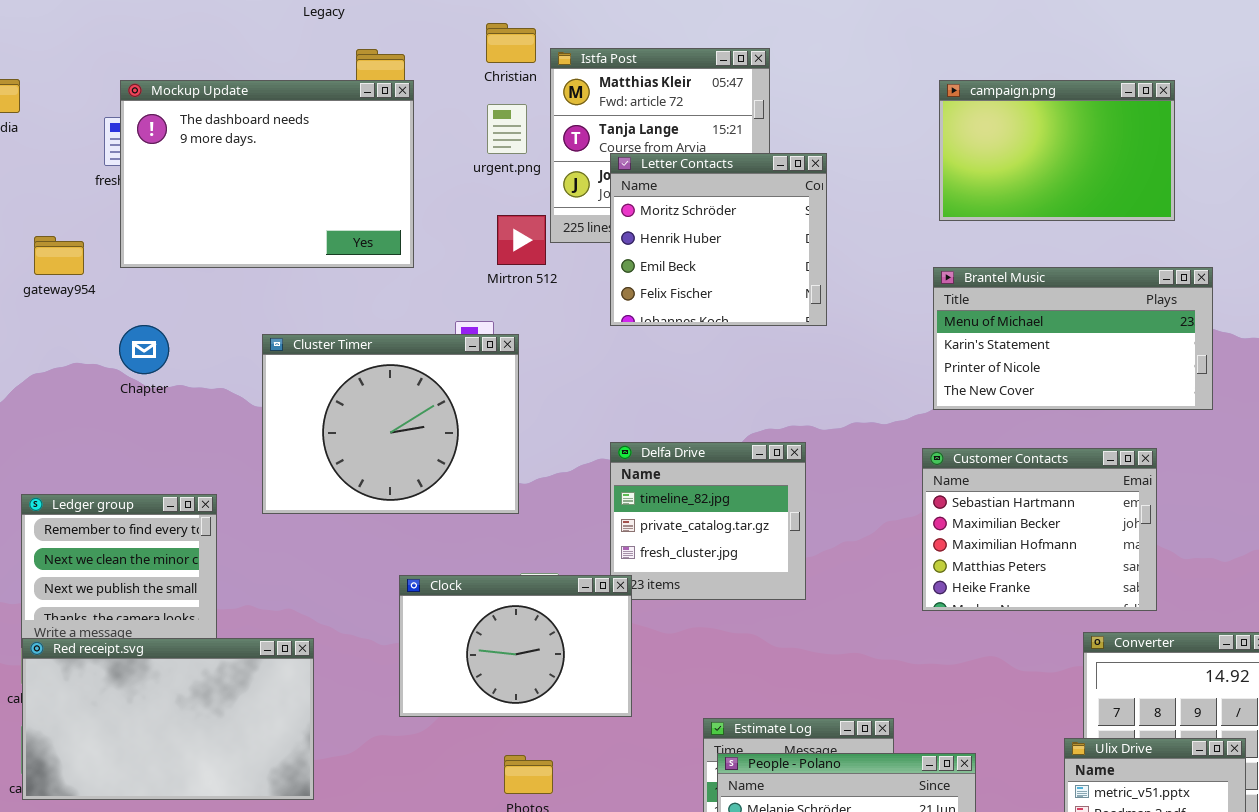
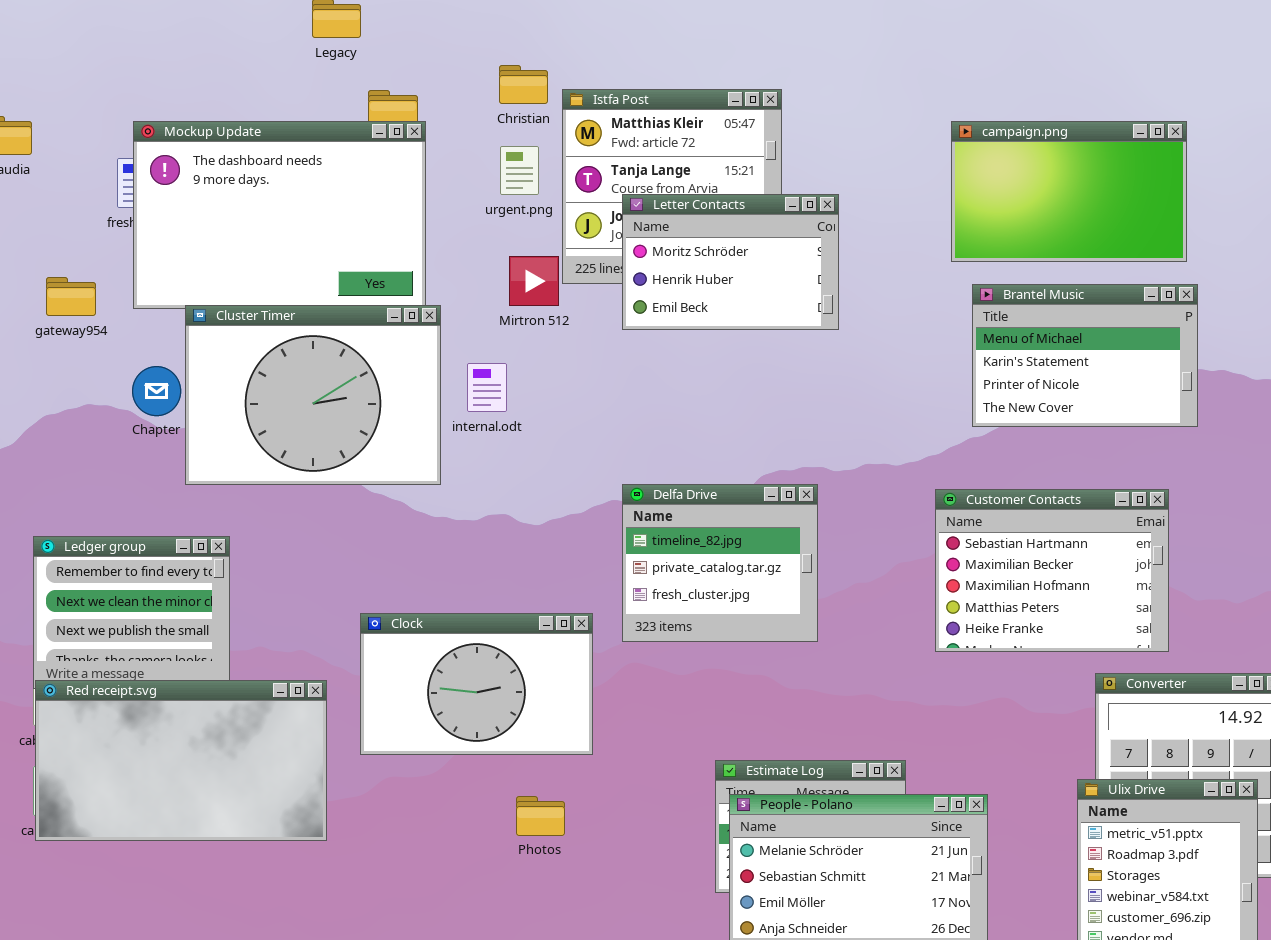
Letter Contacts: [610,153,827,326] -> [622,194,839,330], resized
Brantel Music: [933,267,1213,410] -> [972,284,1198,427], moved, resized
Cluster Timer: [262,334,519,514] -> [185,305,441,485], moved
Clock: [399,575,632,717] -> [360,613,593,755], moved

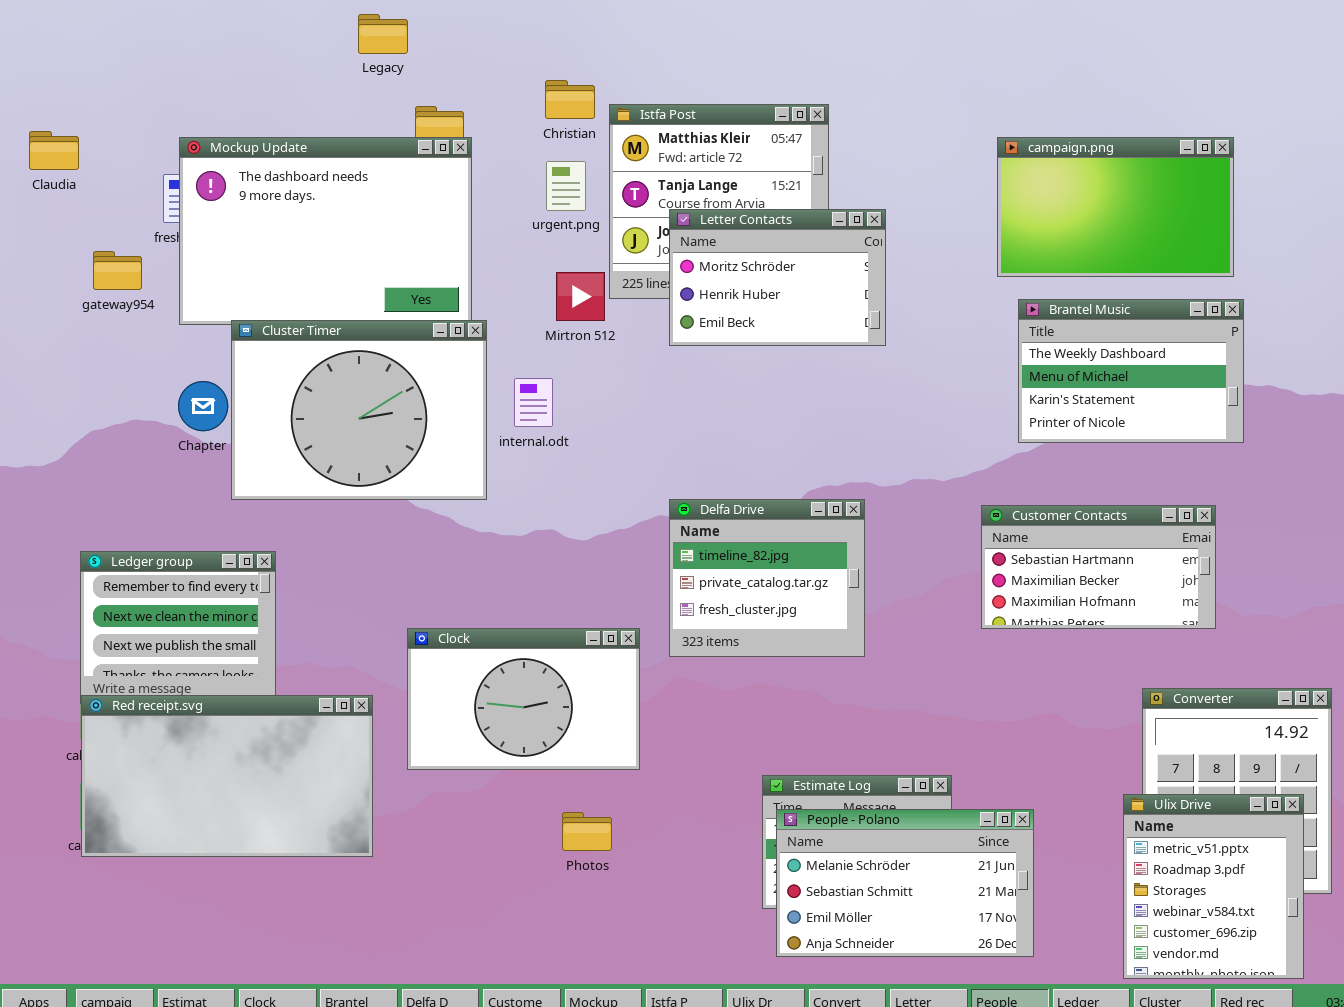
gateway954: [46,277,96,316] -> [93,251,142,290], moved
Brantel Music: [972,284,1198,427] -> [1018,299,1244,443], scrolled up 1 row
Customer Contacts: [935,489,1169,652] -> [981,505,1216,629], resized

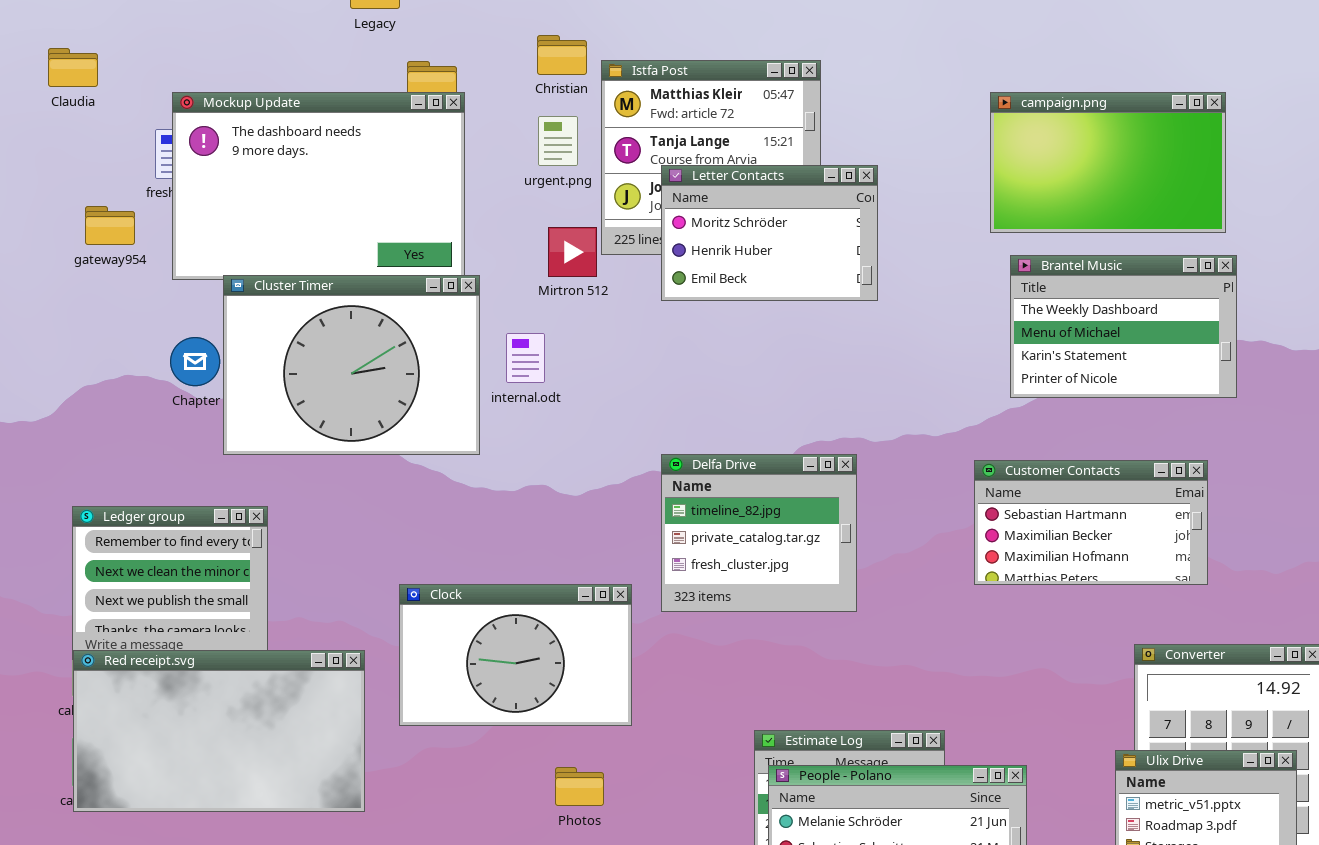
Claudia: [29,131,79,170] -> [48,48,98,87], moved

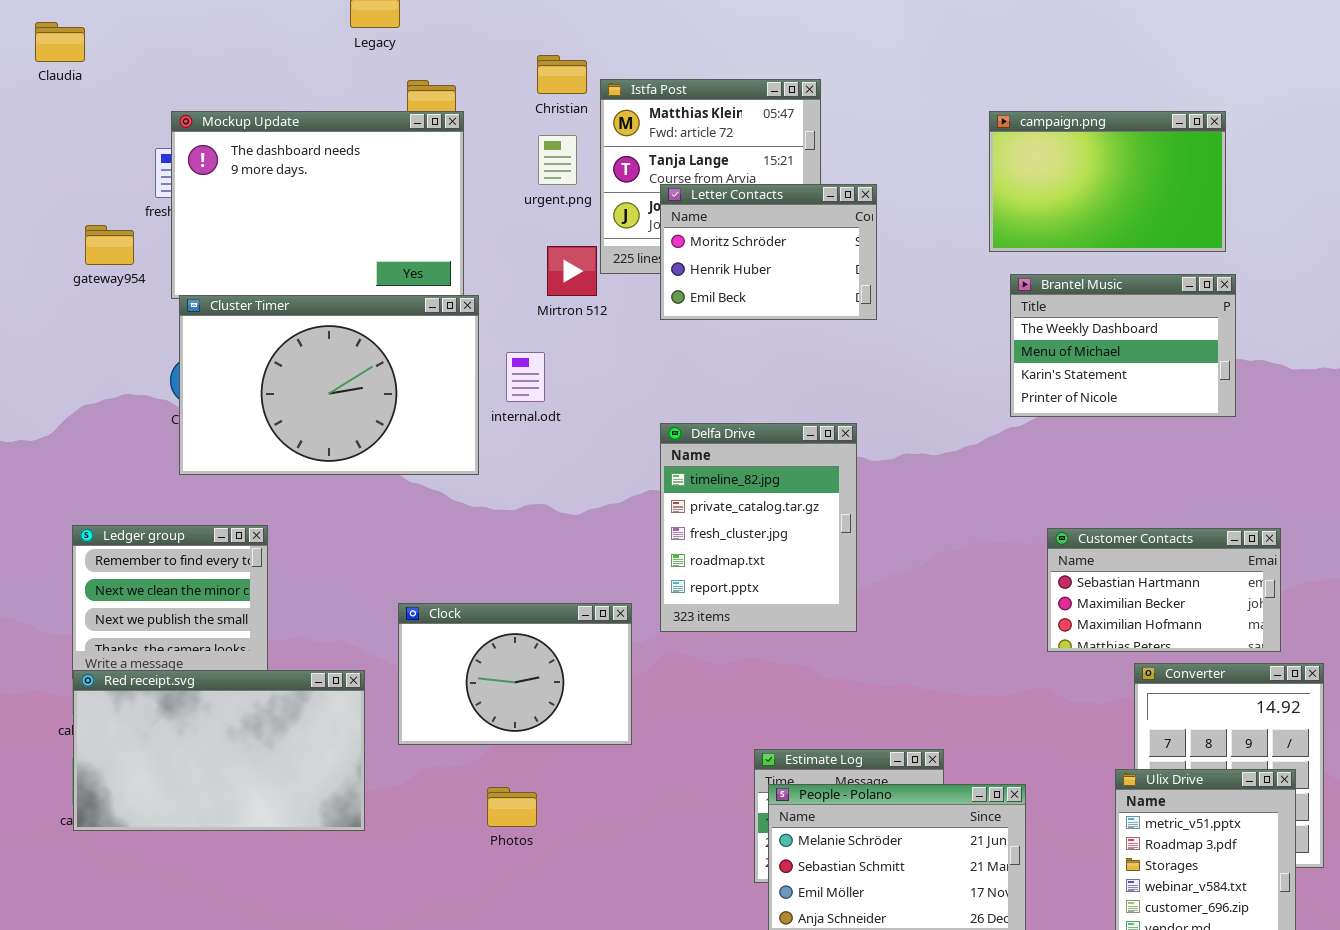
Claudia: [48,48,98,87] -> [35,22,85,62], moved
Cluster Timer: [223,275,480,455] -> [179,295,479,475], resized
Delfa Drive: [661,454,857,612] -> [660,423,857,632], resized
Customer Contacts: [974,460,1208,585] -> [1047,528,1281,652], moved
Photos: [555,767,604,806] -> [487,787,537,827], moved

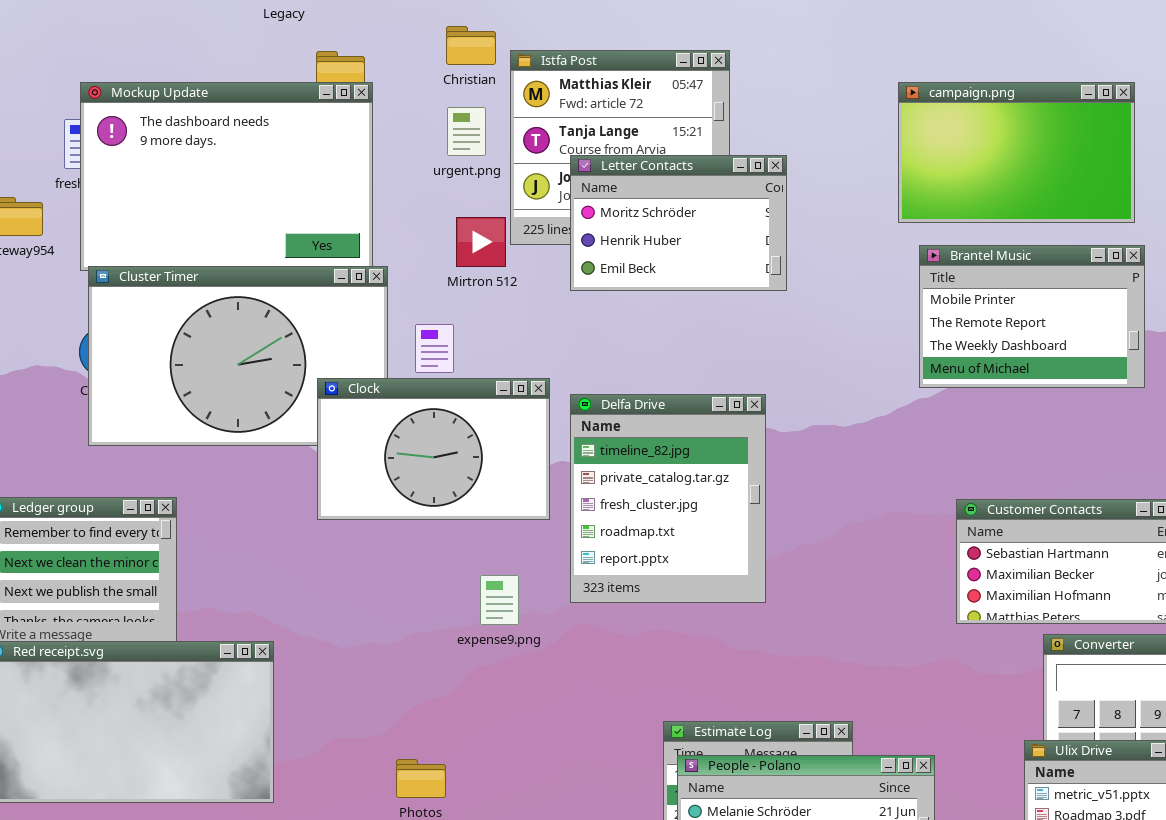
Brantel Music: [1010,274,1236,417] -> [919,245,1145,388], scrolled up 2 rows
Clock: [398,603,632,745] -> [317,378,550,520], moved

